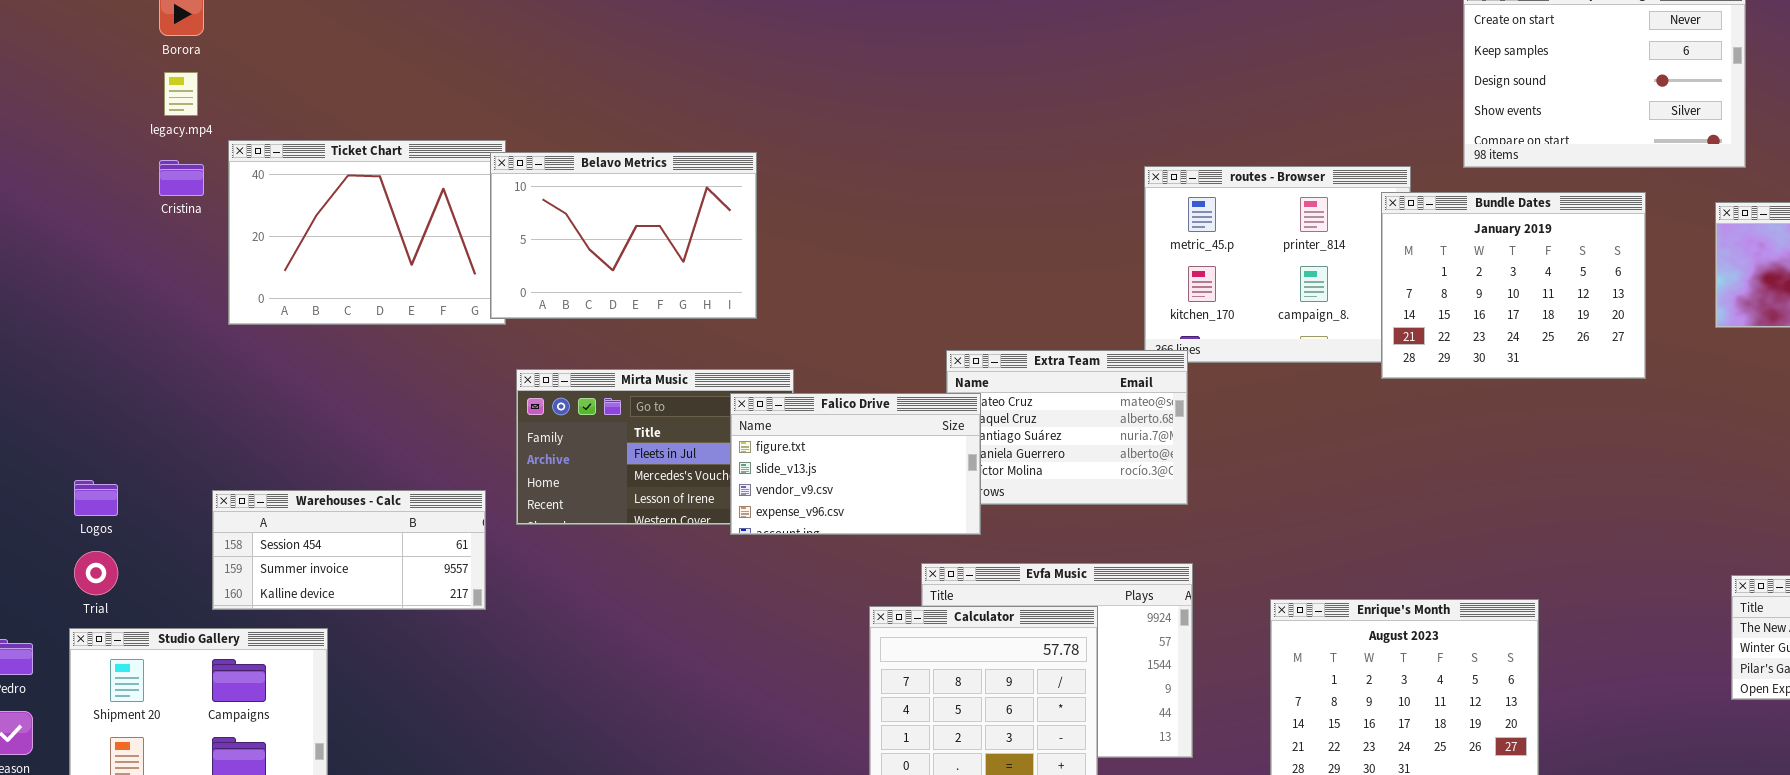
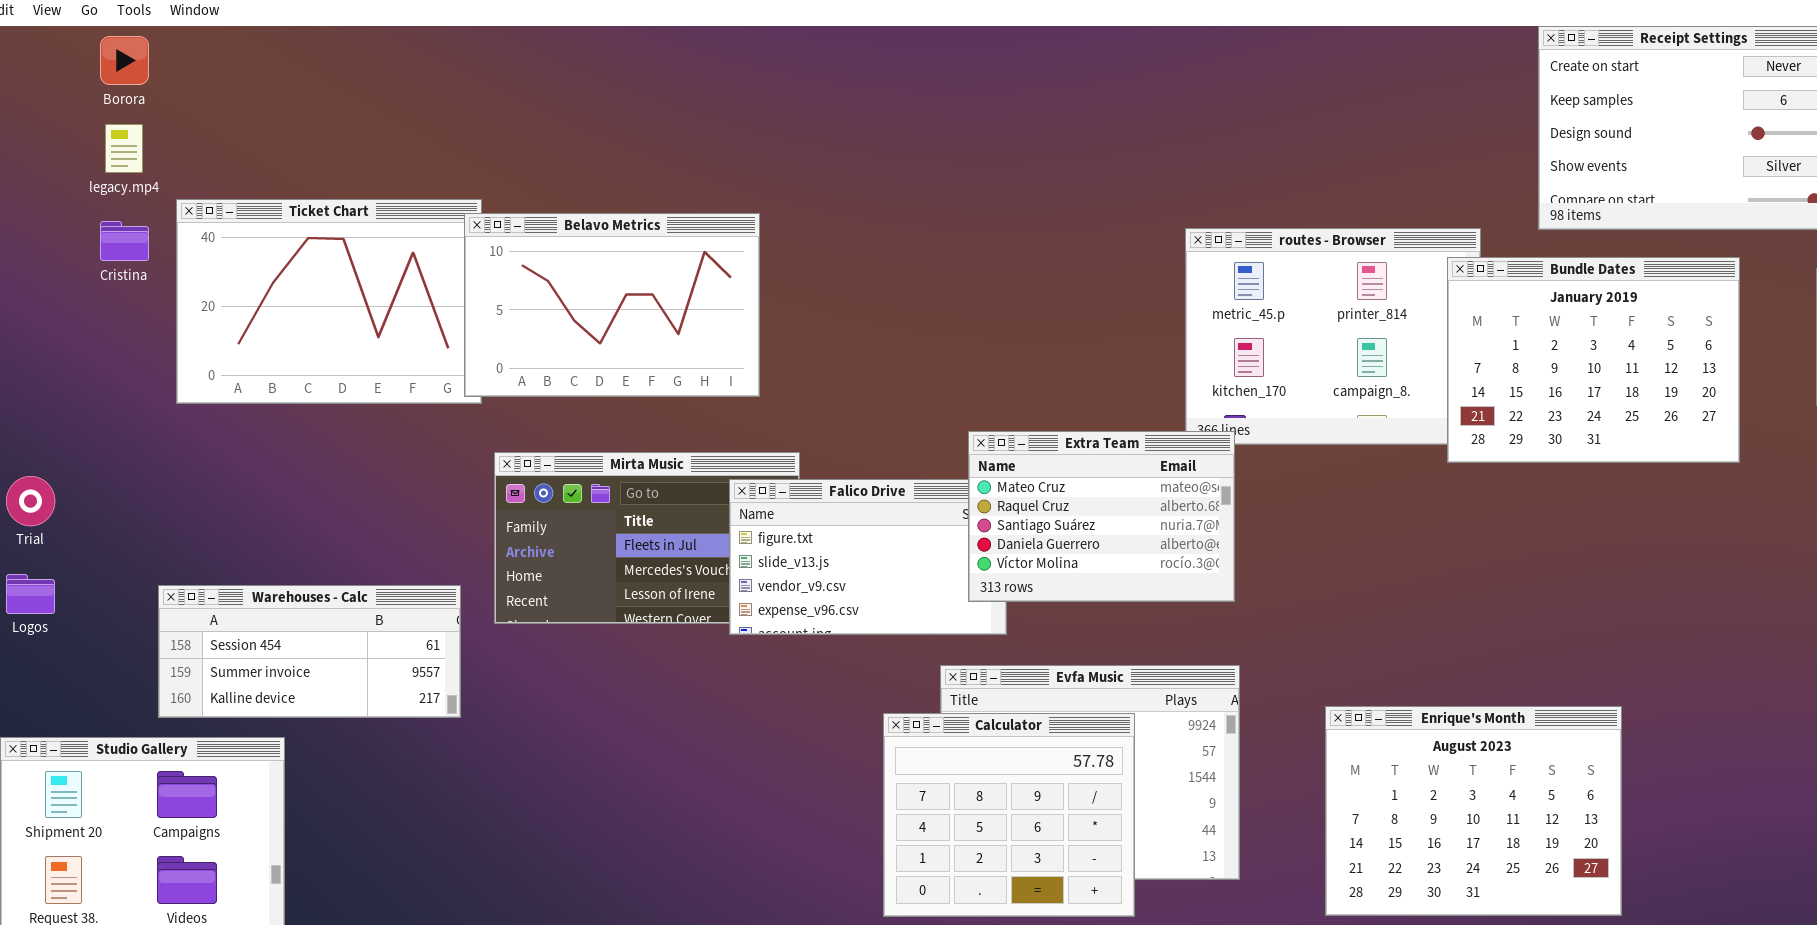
Extra Team: [946,350,1188,505] -> [968,431,1235,602], raised
Trial: [74,551,118,595] -> [6,476,55,526], moved

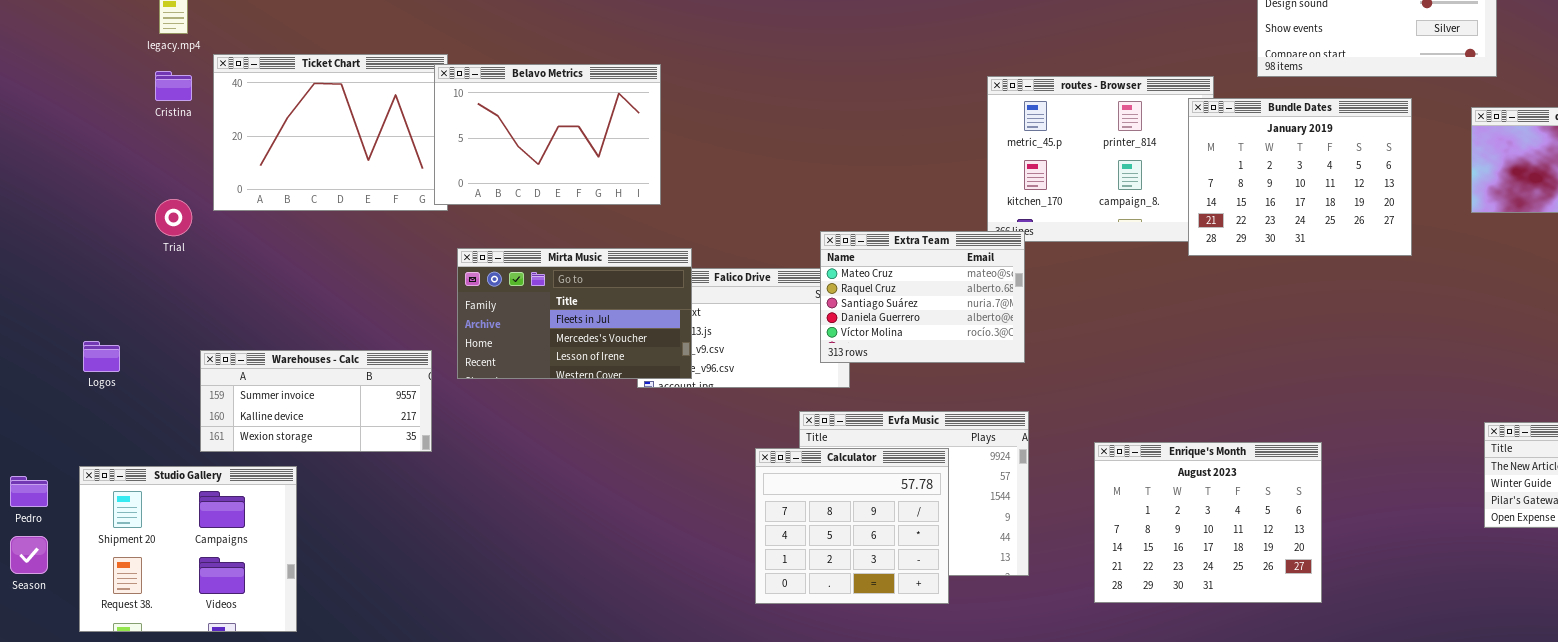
Mirta Music: [494,452,800,624] -> [457,248,692,379], raised
Trial: [6,476,55,526] -> [155,199,192,236], moved
Warehouses - Calc: [158,585,461,718] -> [200,350,432,452], scrolled down 1 row

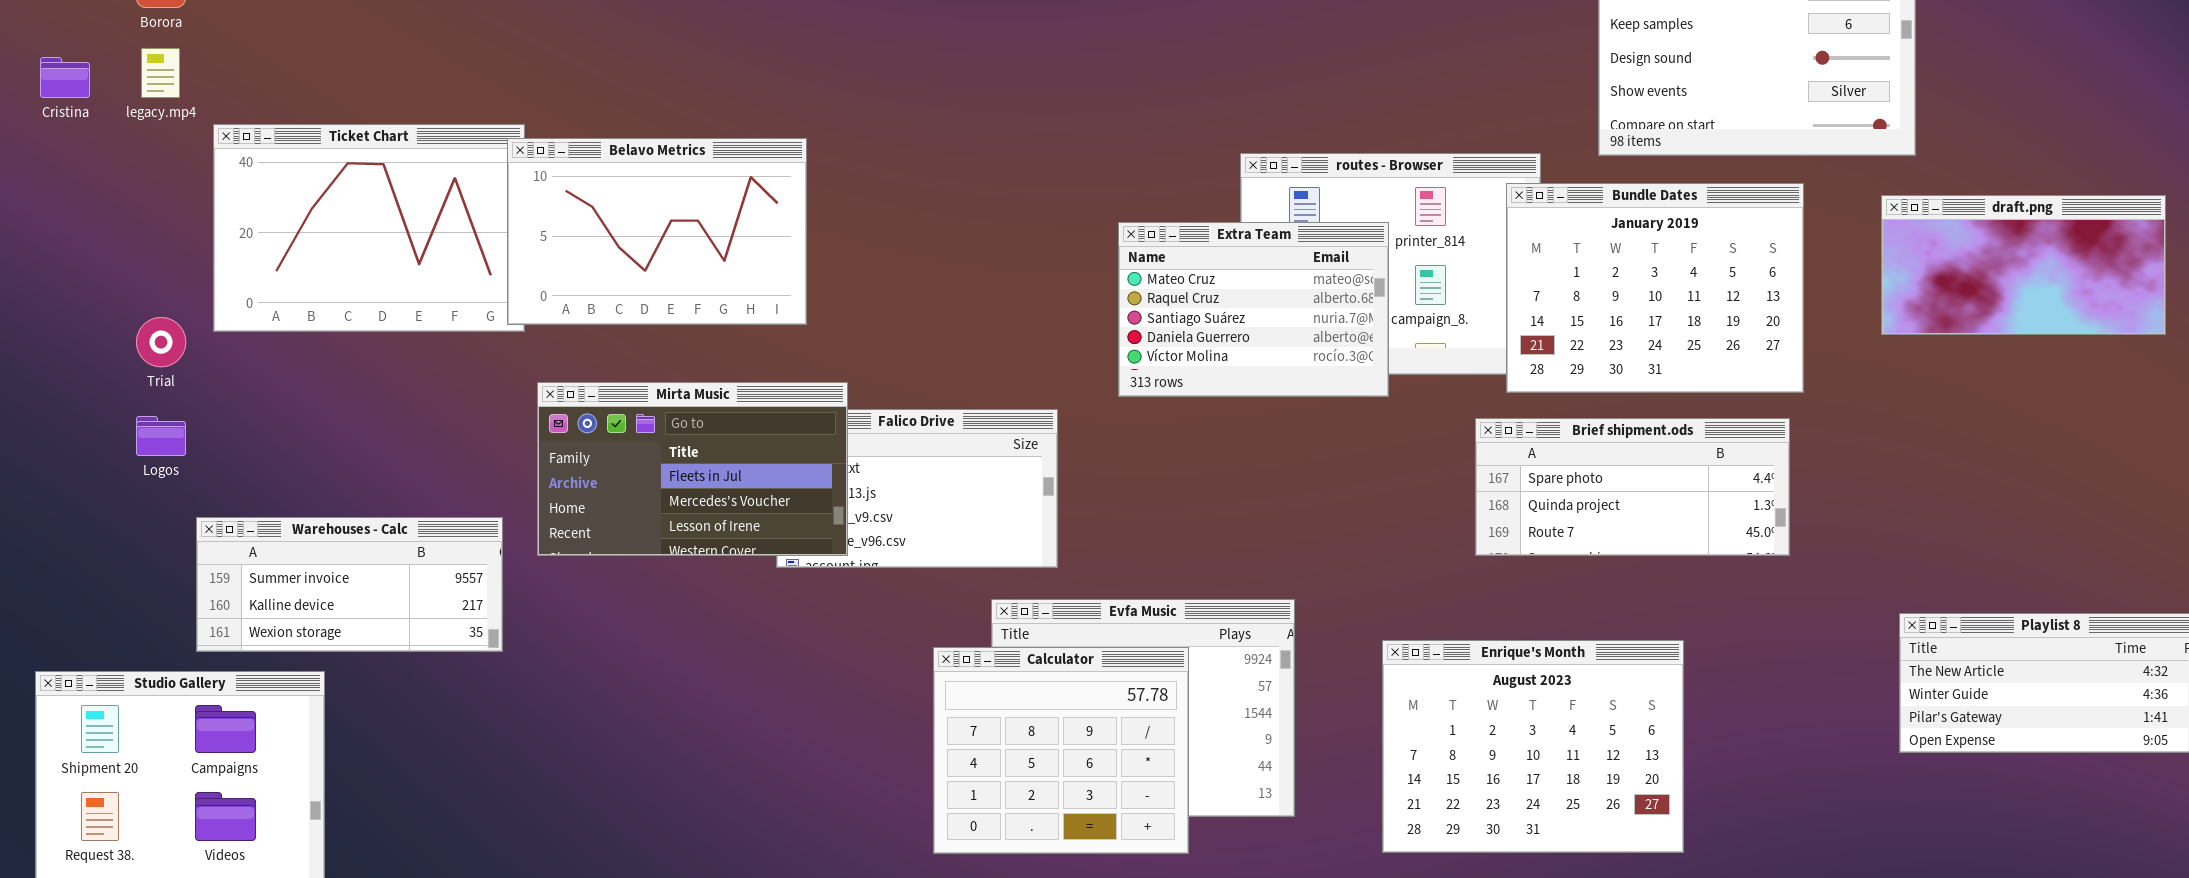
Cristina: [155,71,192,101] -> [40,57,90,98], moved
Extra Team: [820,231,1025,363] -> [1118,222,1389,397], moved
Brief shipment.ods: none -> [1475,418,1790,556], opened
Logos: [83,341,120,372] -> [136,416,186,456], moved

